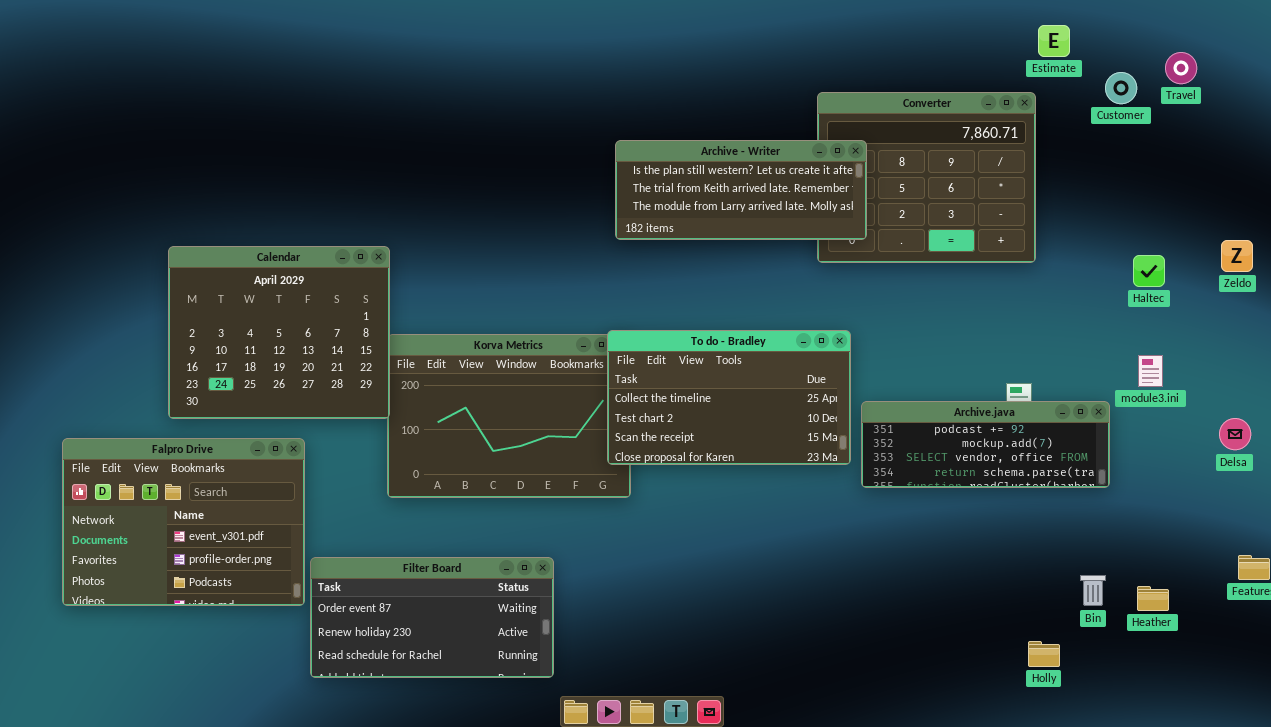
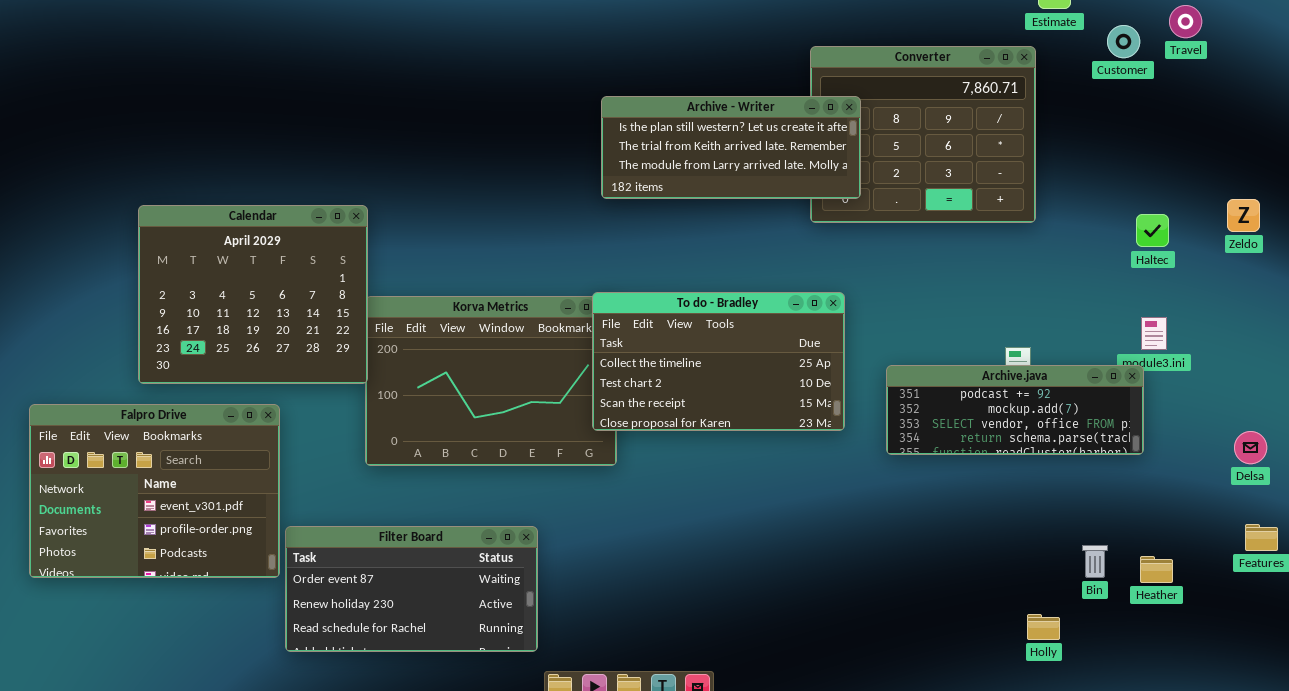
Archive.java: [861,401,1110,488] -> [886,365,1144,455], moved
Delsa: [1219,418,1251,450] -> [1234,431,1267,464], moved

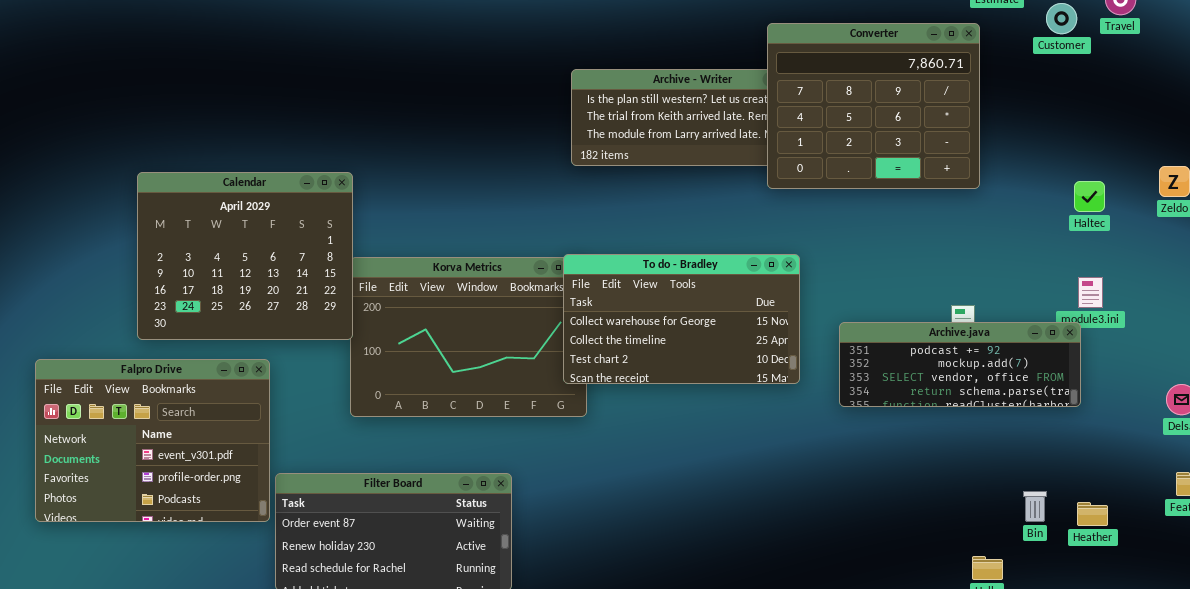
Converter: [810,46,1036,223] -> [767,23,980,189], raised
To do - Bradley: [592,292,845,431] -> [563,254,800,384], scrolled up 1 row

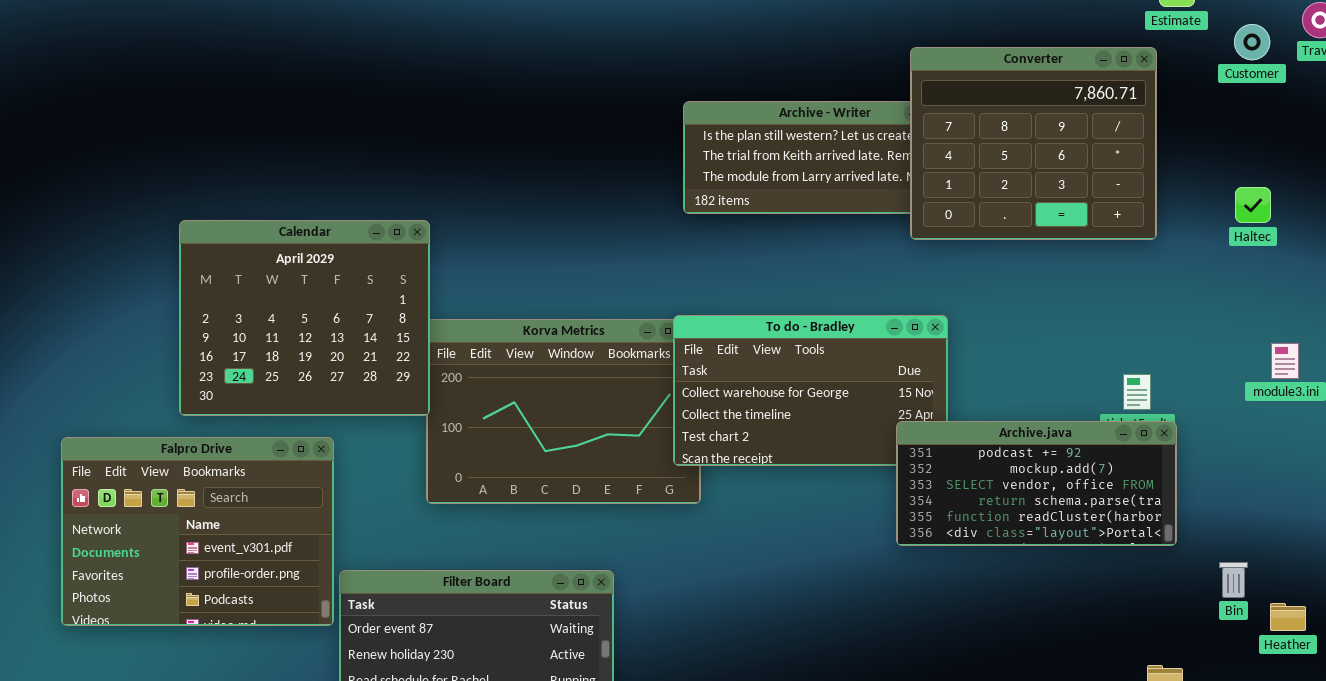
Haltec: [1074,181,1105,212] -> [1235,187,1271,223], moved
Archive.java: [839,322,1081,407] -> [896,421,1177,546], moved, resized
Bin: [1023,491,1047,522] -> [1219,562,1248,598], moved

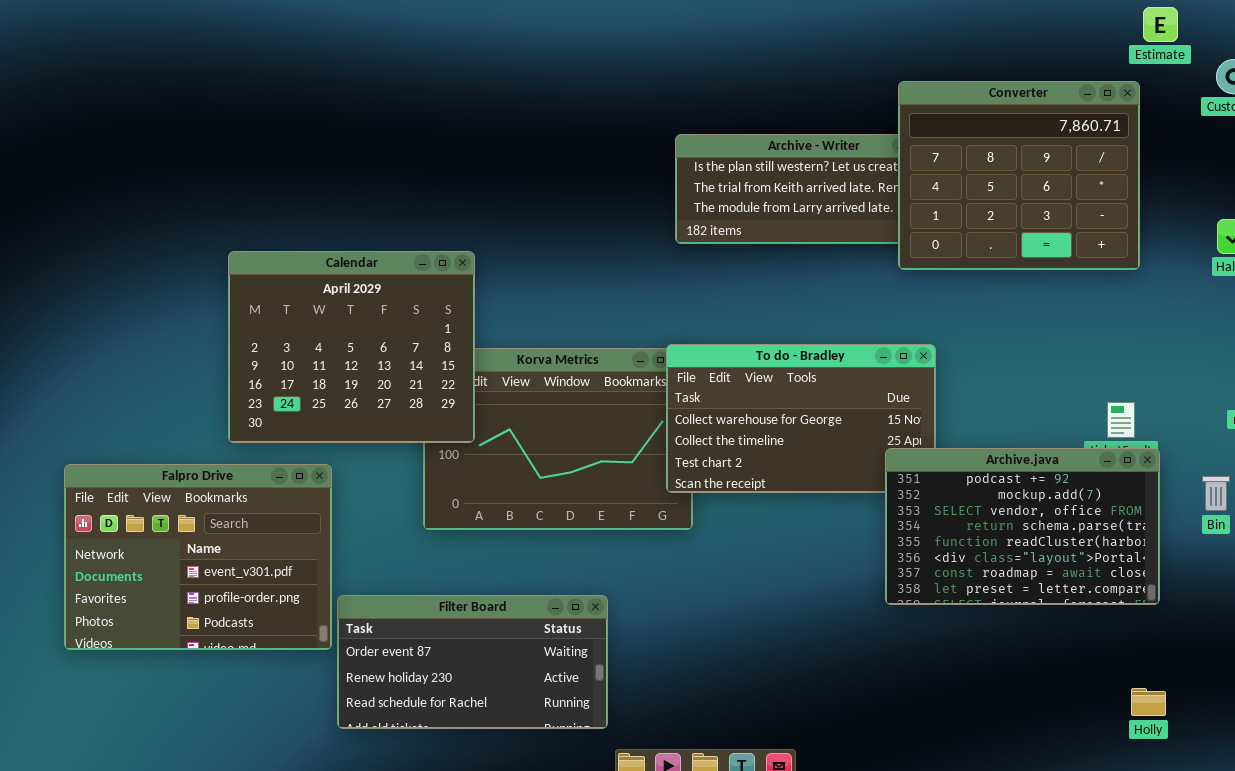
Calendar: [179,220,430,416] -> [228,251,475,443], moved
Archive.java: [896,421,1177,546] -> [885,448,1160,605], resized
Bin: [1219,562,1248,598] -> [1202,476,1230,511], moved

